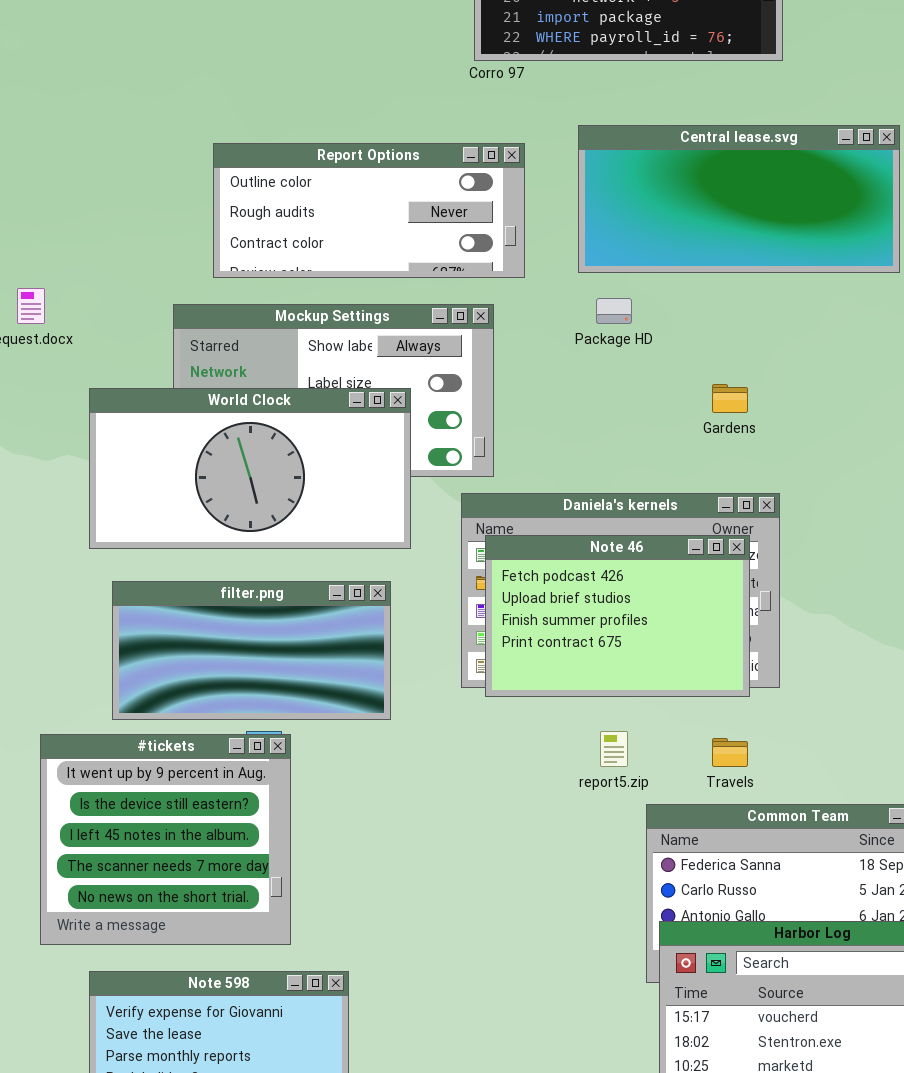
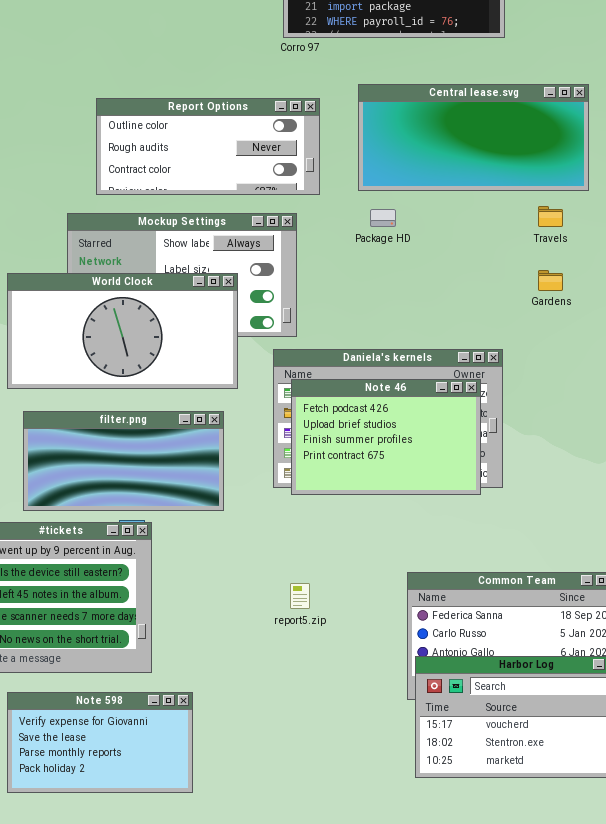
Gardens: [712,384,748,413] -> [538,270,563,291], moved
report5.zip: [600,731,628,767] -> [290,583,310,609], moved
Travels: [712,738,748,767] -> [538,206,563,227], moved

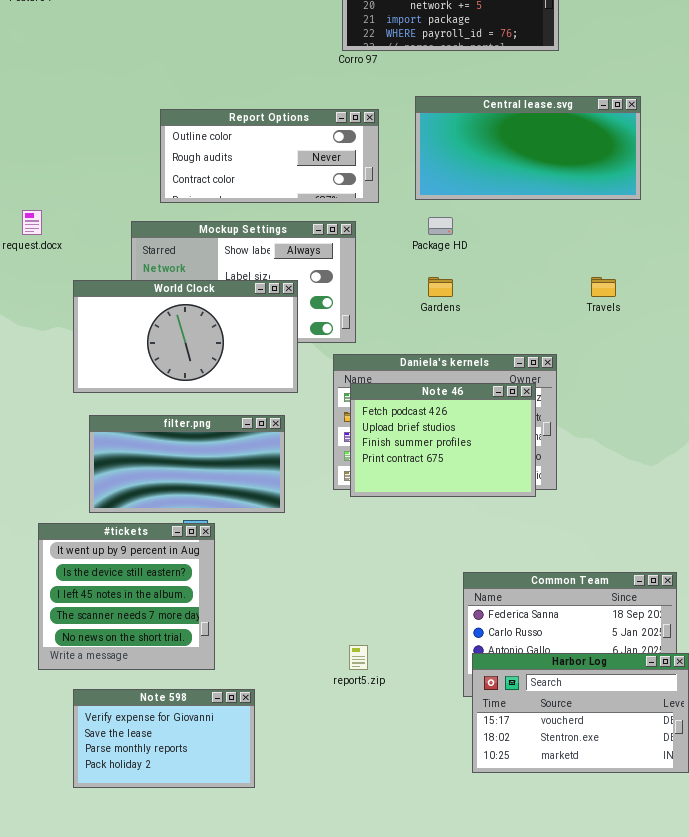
Travels: [538,206,563,227] -> [591,277,616,297], moved
Gardens: [538,270,563,291] -> [428,277,453,297], moved
report5.zip: [290,583,310,609] -> [349,645,368,670], moved

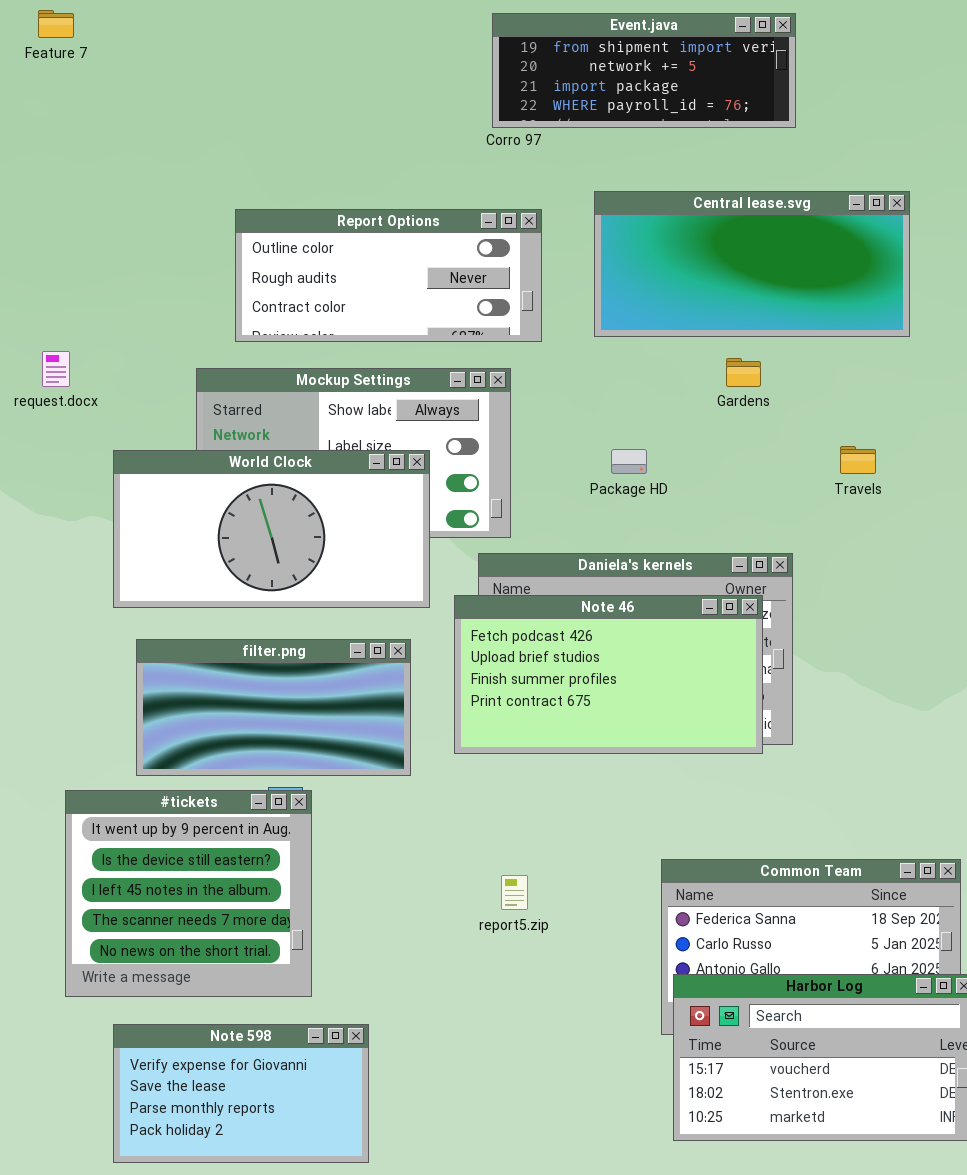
Package HD: [428,217,453,235] -> [611,449,647,474], moved
Gardens: [428,277,453,297] -> [726,358,761,387], moved
Note 46: [350,383,536,497] -> [454,595,763,754], resized
report5.zip: [349,645,368,670] -> [501,875,528,910], moved

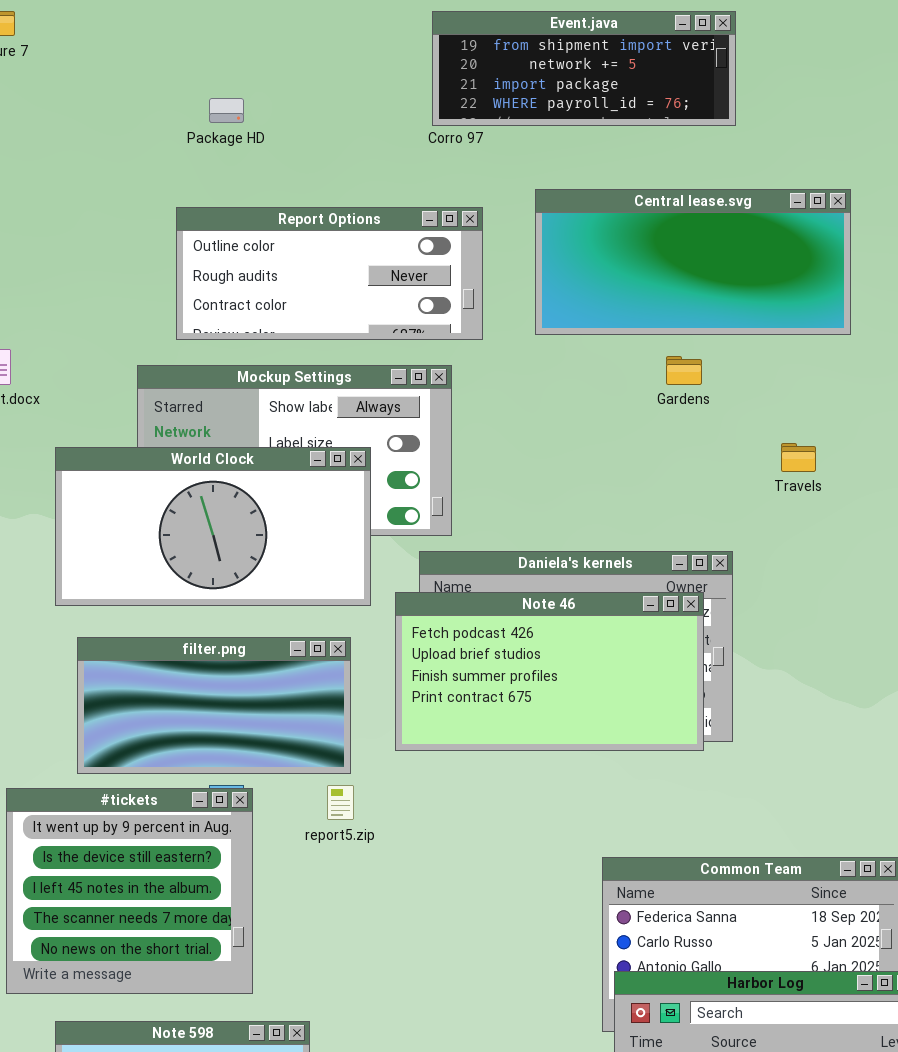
Package HD: [611,449,647,474] -> [209,98,244,123], moved
report5.zip: [501,875,528,910] -> [327,785,354,820], moved

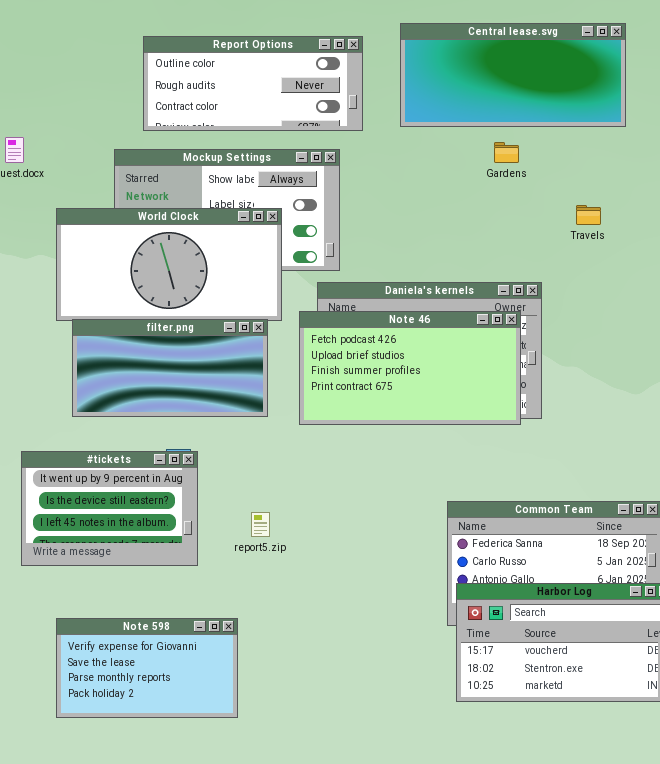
filter.png: [77,637,351,774] -> [72,319,268,417], moved
report5.zip: [327,785,354,820] -> [251,512,270,537], moved
#tickets: [6,788,253,994] -> [21,451,198,566], resized

